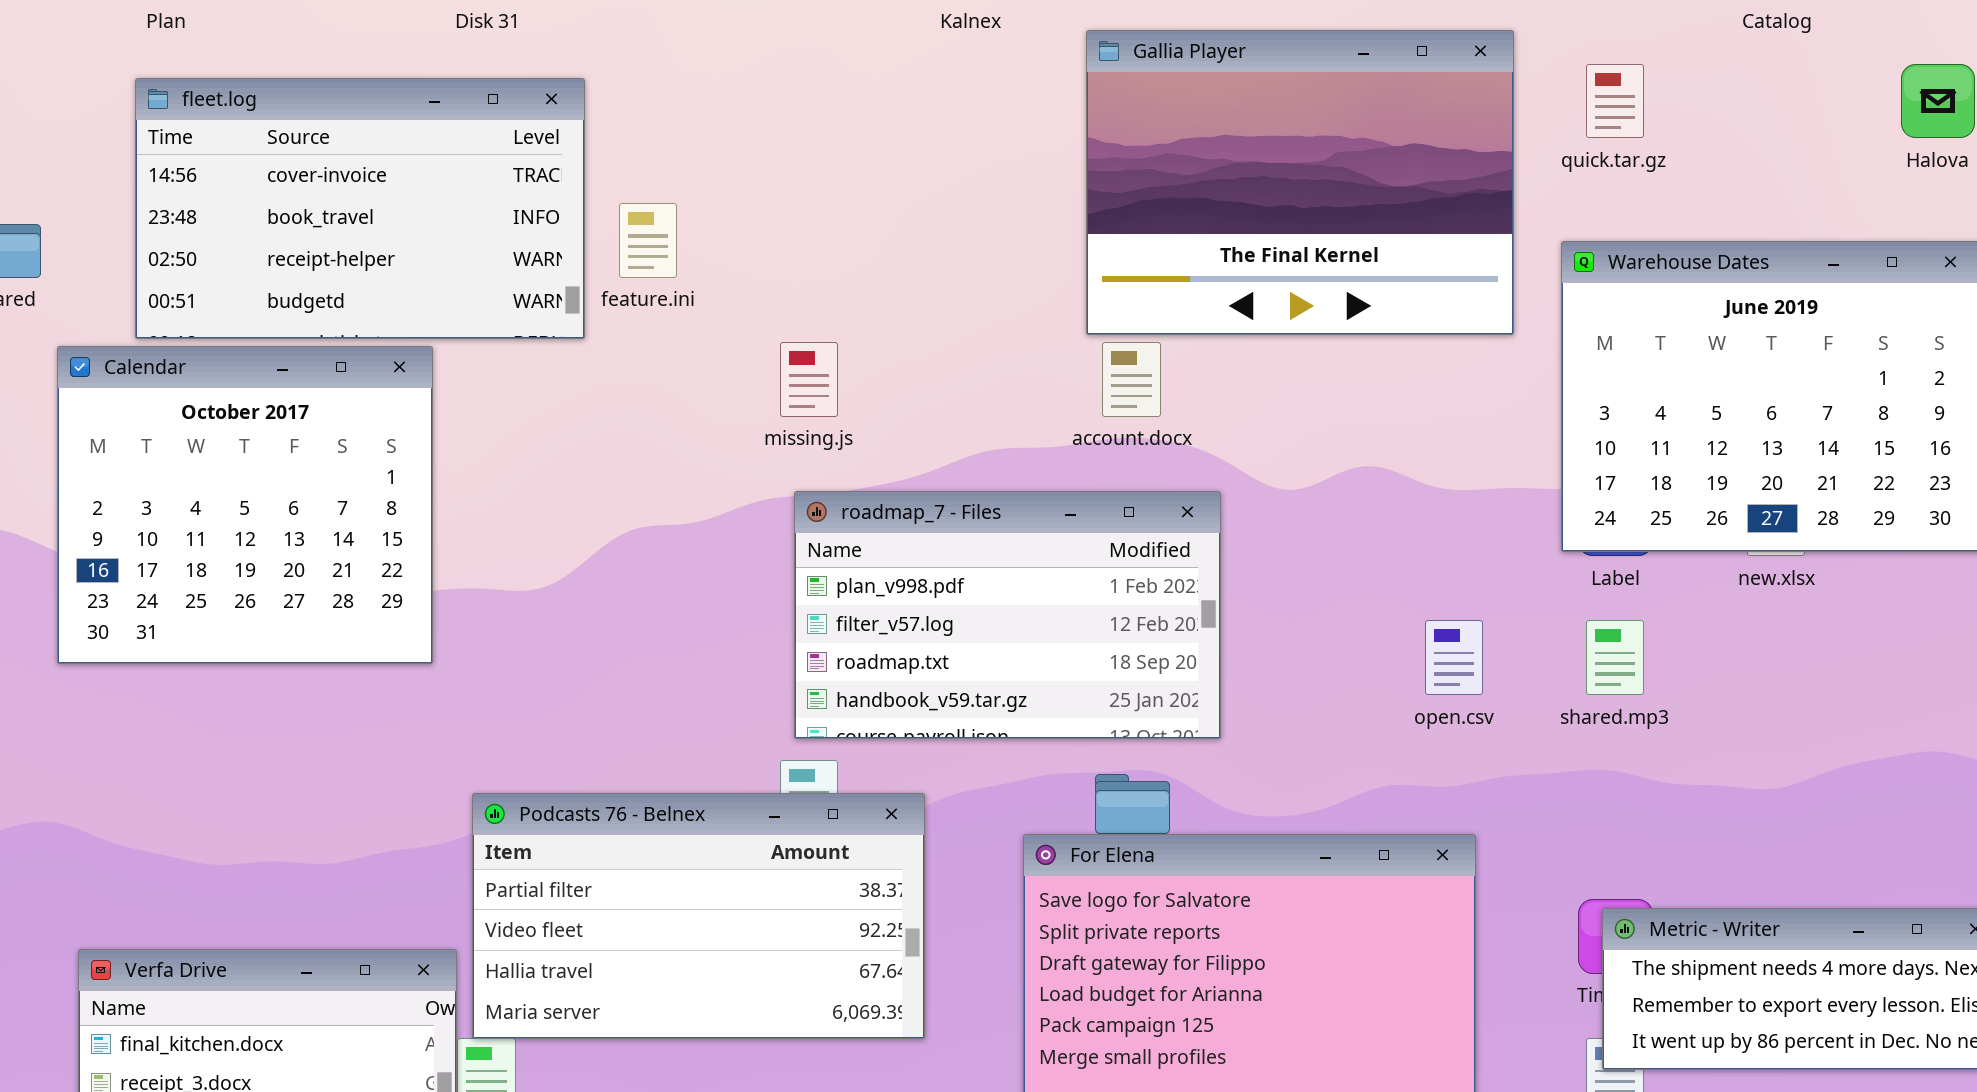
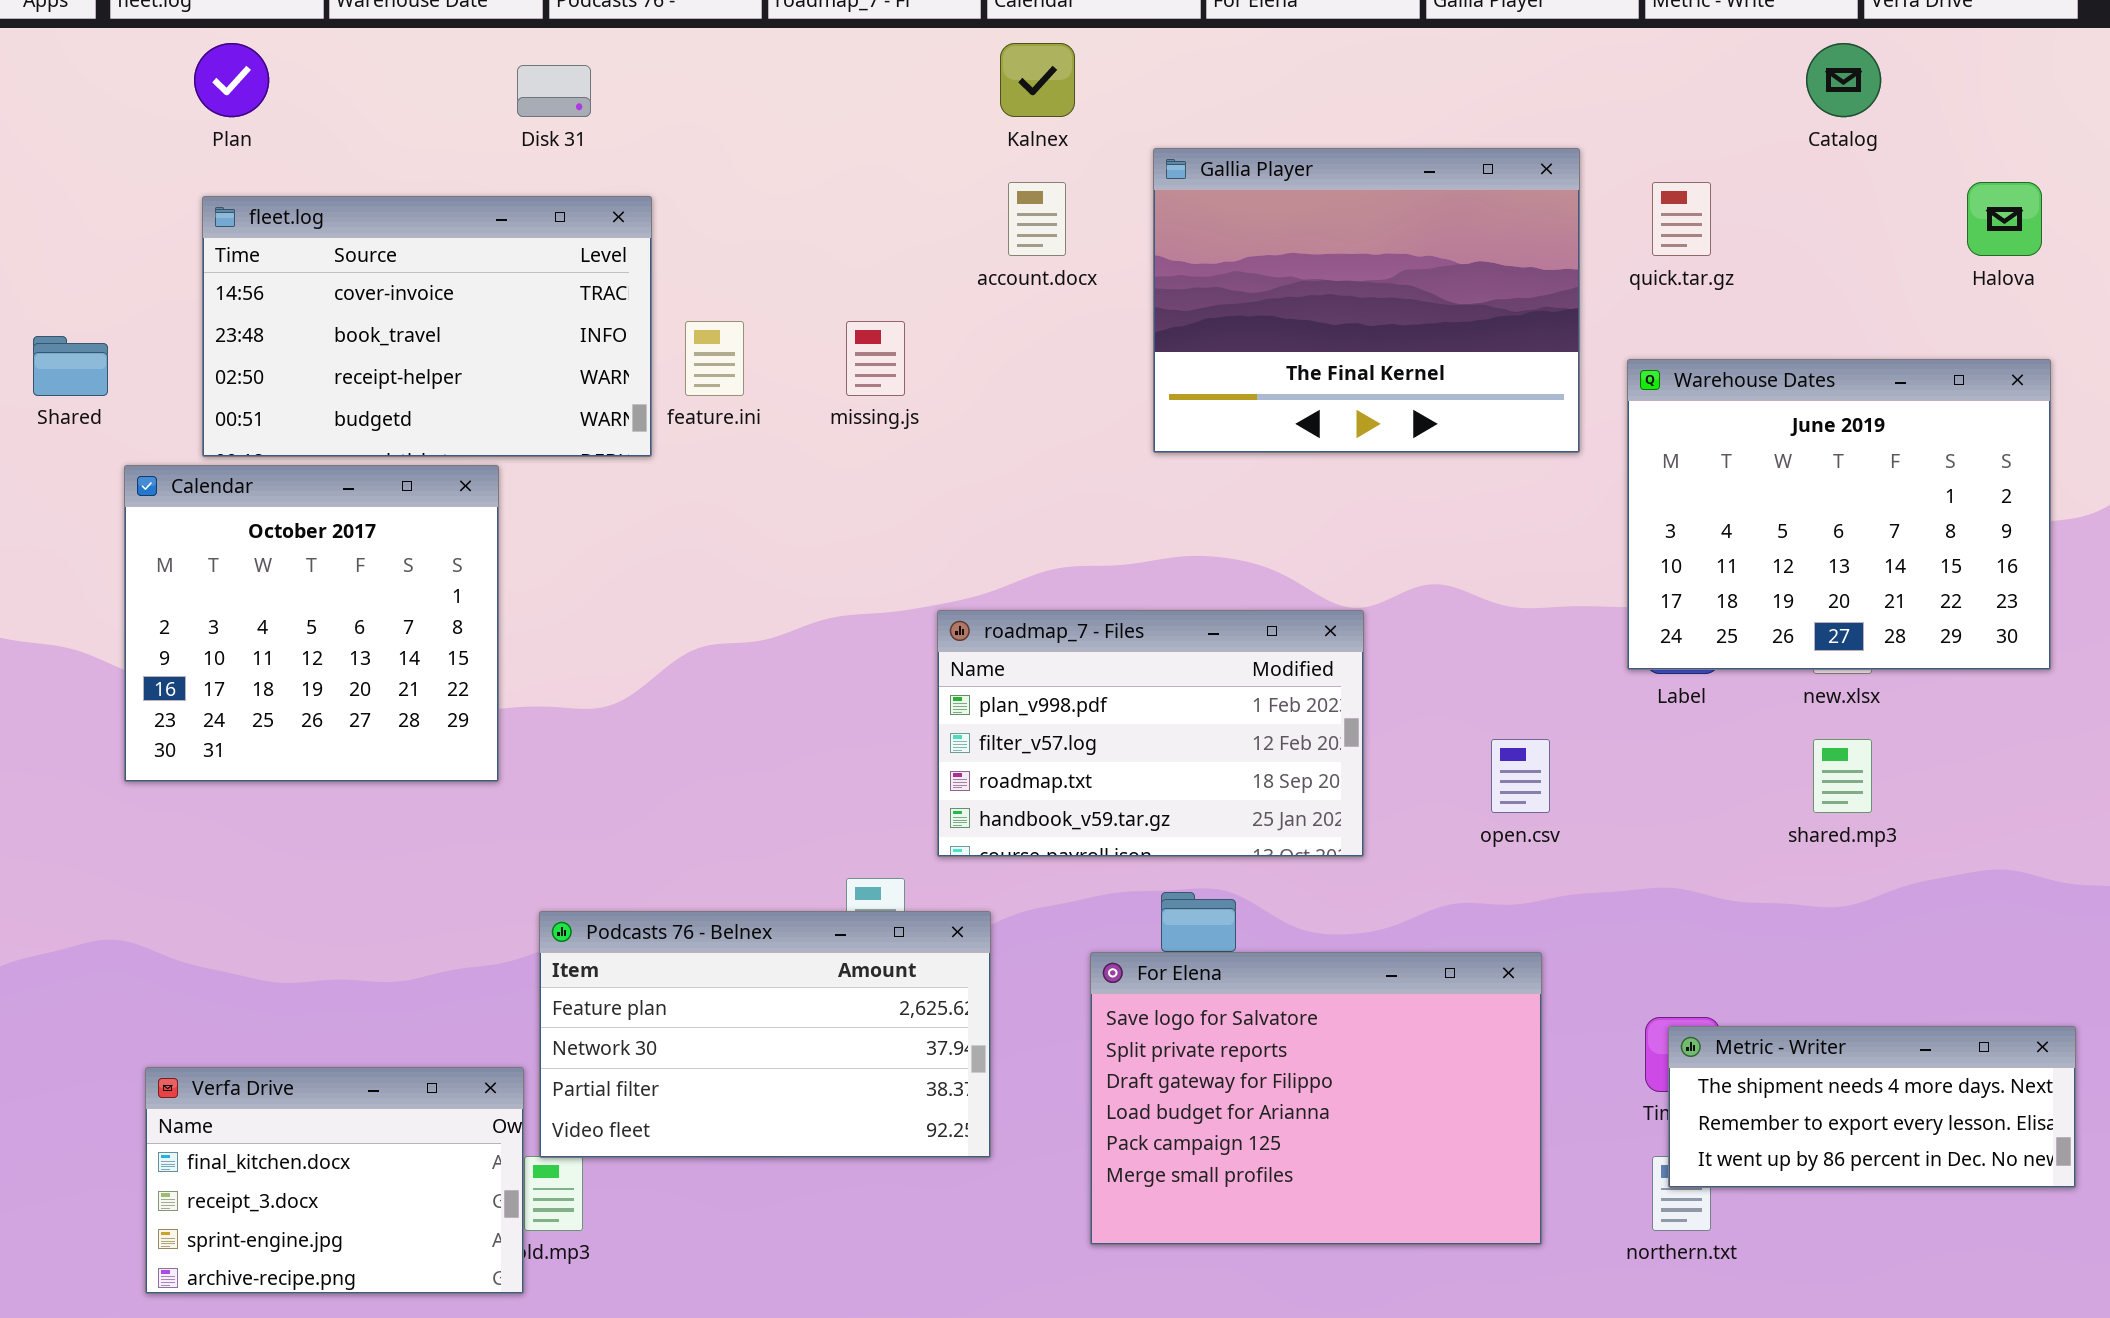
missing.js: [780,342,838,417] -> [846,321,905,396], moved
account.docx: [1102,342,1161,417] -> [1008,182,1066,256], moved
roadmap_7 - Files: [794,491,1221,739] -> [937,610,1364,857], moved
shared.mp3: [1586,620,1644,695] -> [1813,739,1872,813], moved
Podcasts 76 - Belnex: [472,793,925,1039] -> [539,911,991,1158], scrolled up 2 rows

